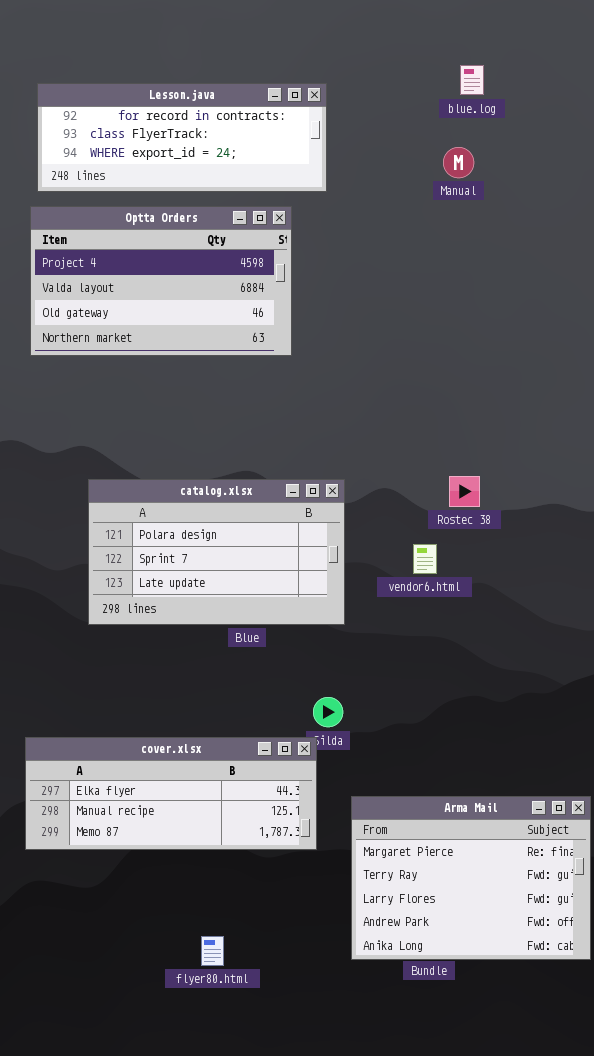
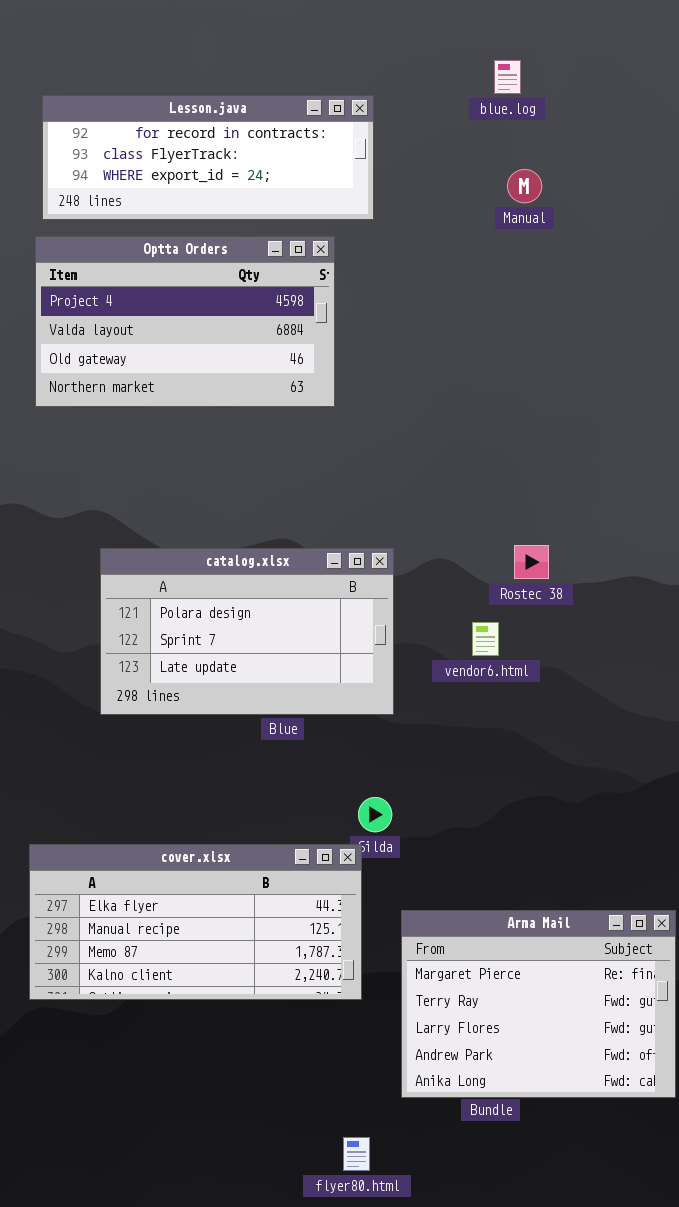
blue.log: [460,65,484,95] -> [494,60,521,94], moved
cover.xlsx: [25,737,317,850] -> [29,844,362,1000], resized
flyer80.html: [201,936,224,966] -> [343,1137,370,1171], moved

